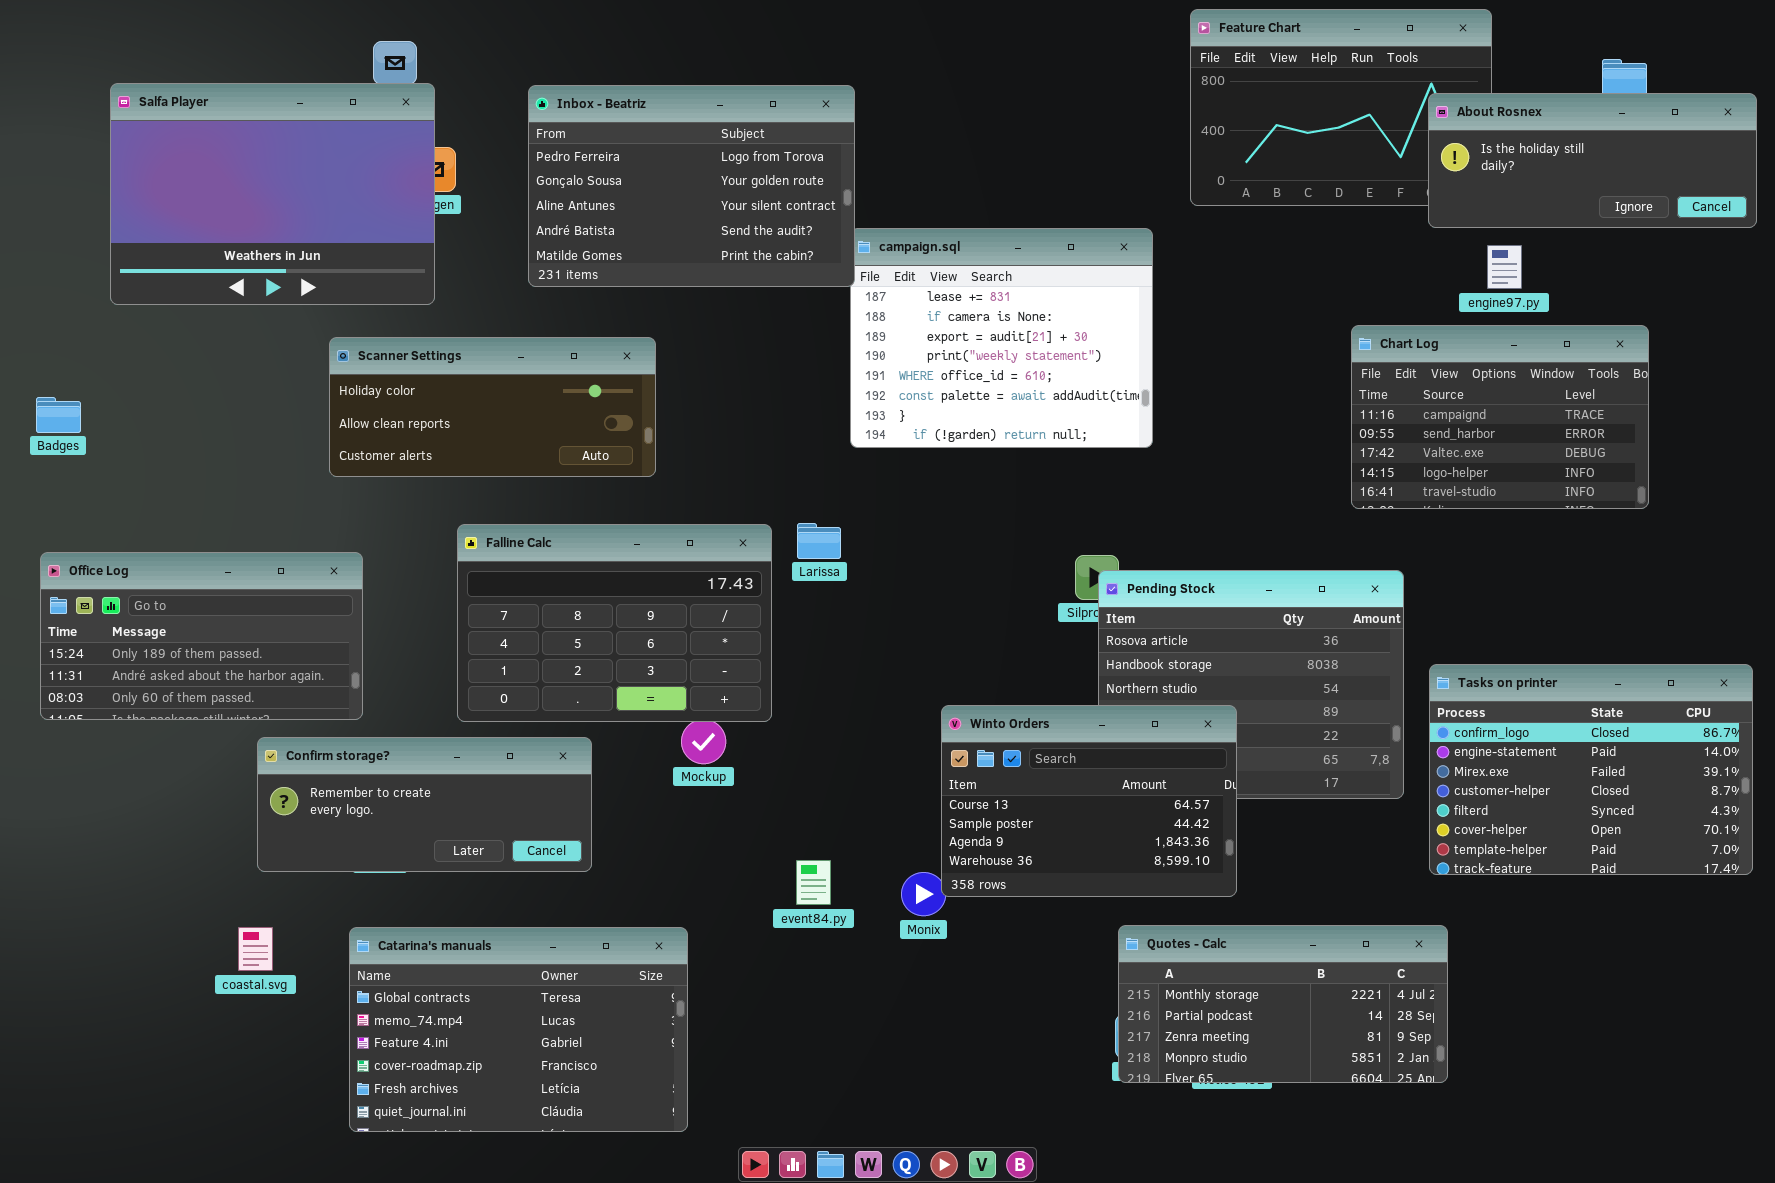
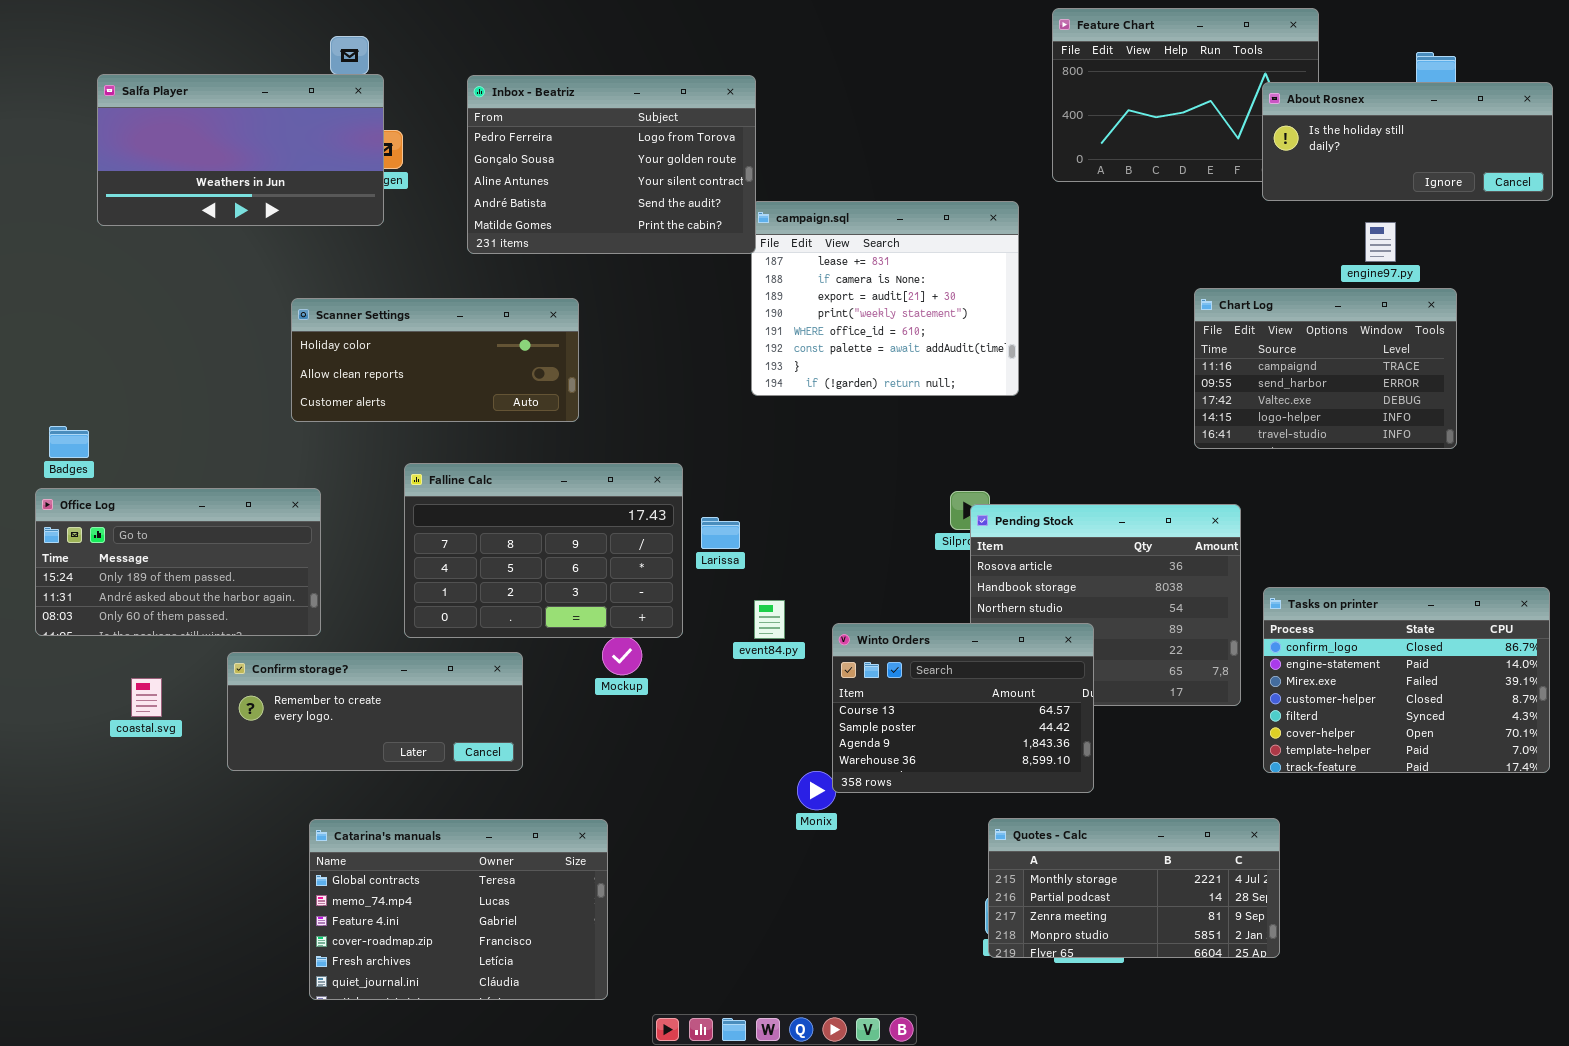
Salfa Player: [110,83,435,305] -> [97,74,384,226], resized
engine97.py: [1487,245,1522,289] -> [1365,222,1396,262], moved
Badges: [36,397,81,433] -> [49,426,89,458], moved
Larissa: [797,523,841,559] -> [701,517,740,549], moved
event84.py: [796,860,831,905] -> [754,600,785,639], moved
coastal.svg: [238,927,273,971] -> [131,678,162,717], moved

